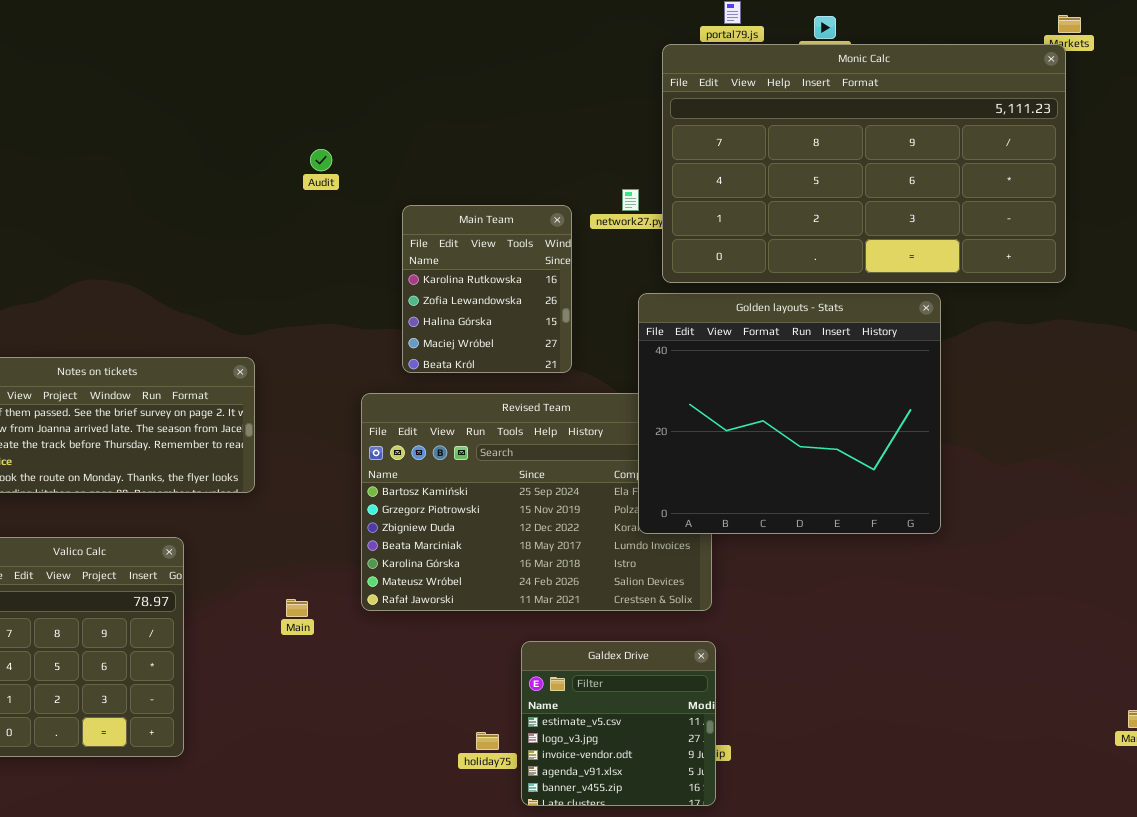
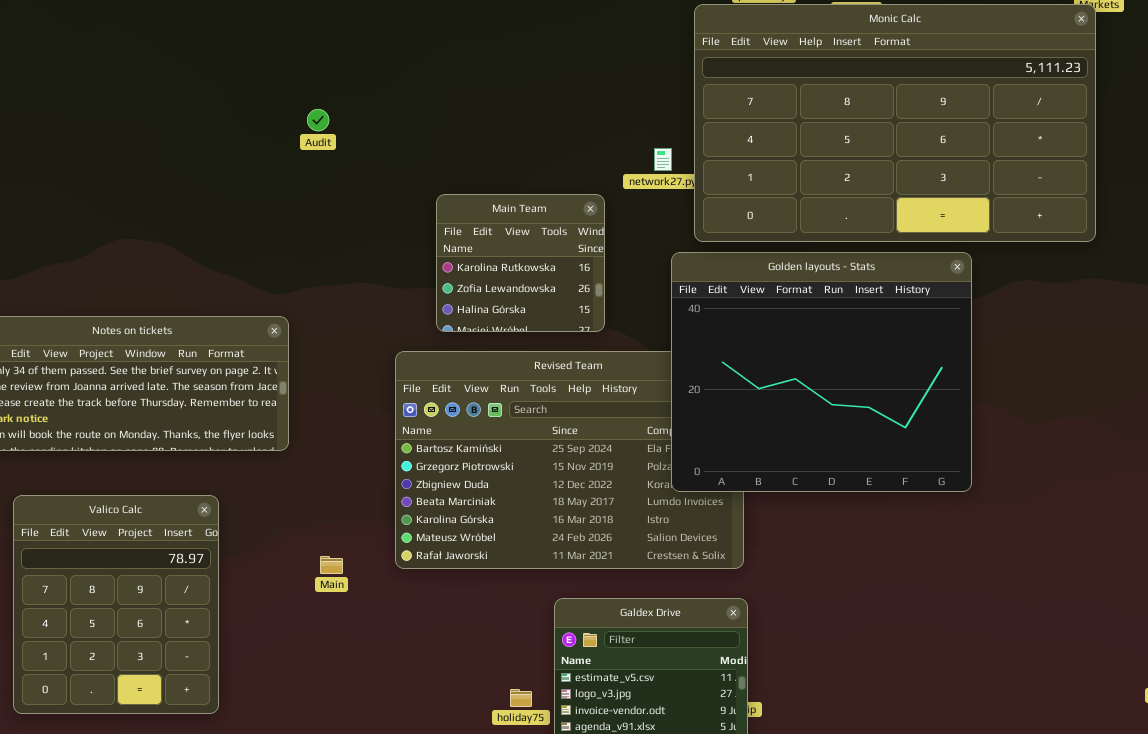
Audit: [310,149,332,171] -> [307,109,329,131], moved
Main Team: [402,205,572,373] -> [436,194,605,332], resized

